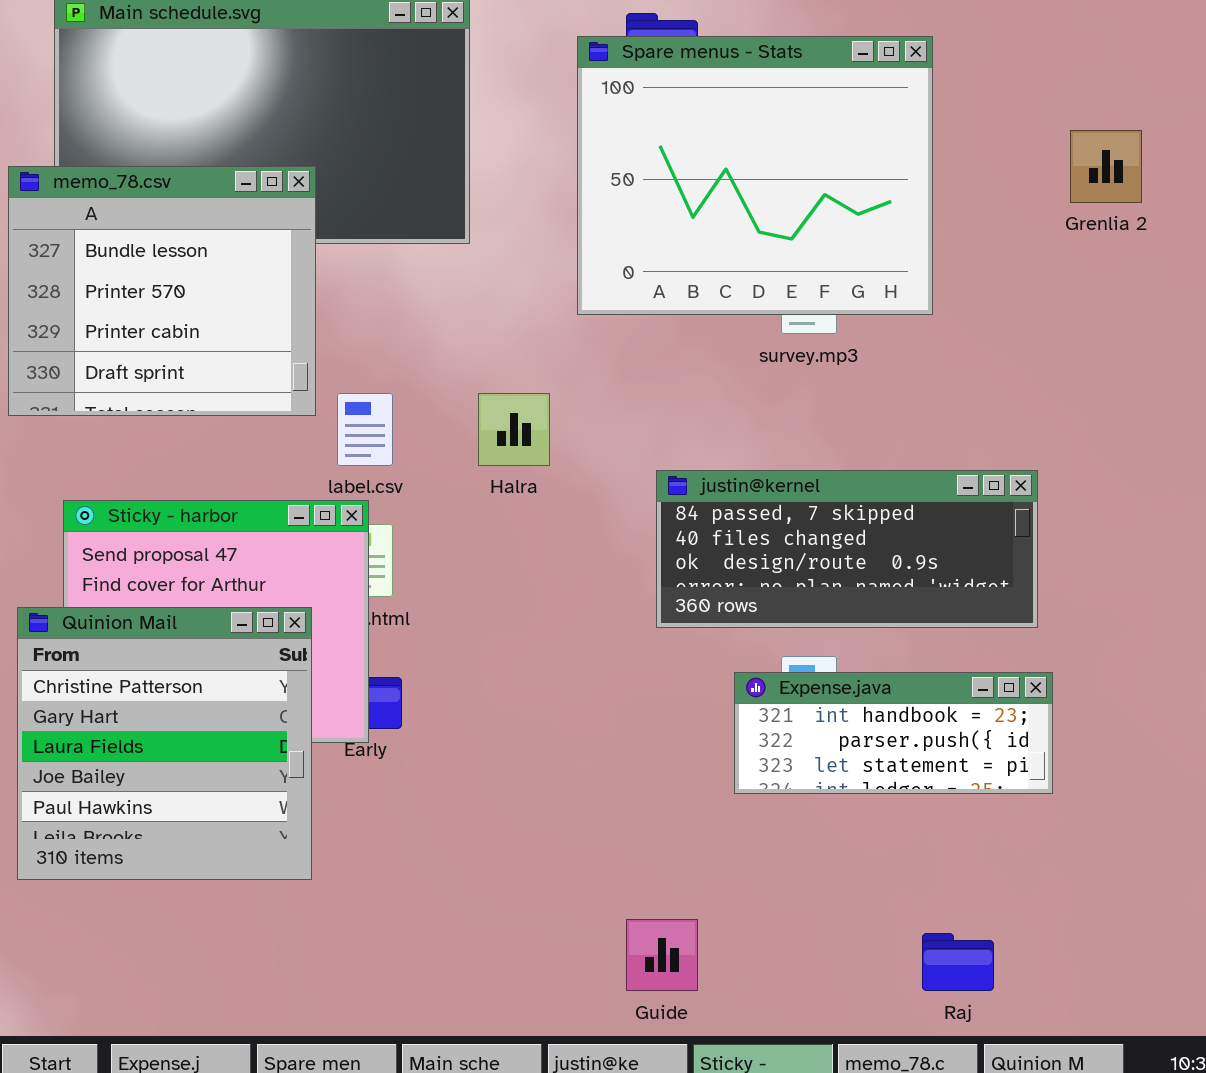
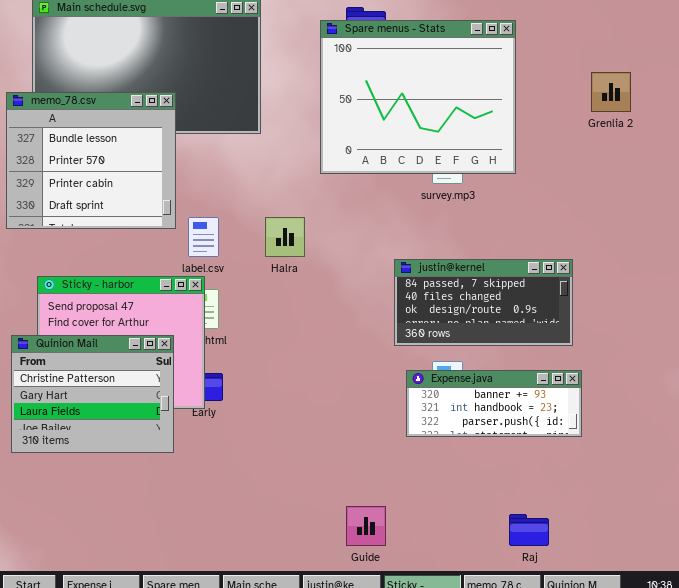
justin@kernel: [656,470,1038,628] -> [394,259,573,346], resized
Quinion Mail: [17,607,312,880] -> [11,335,174,453], resized
Expense.java: [734,672,1053,794] -> [406,370,582,437], scrolled up 1 row

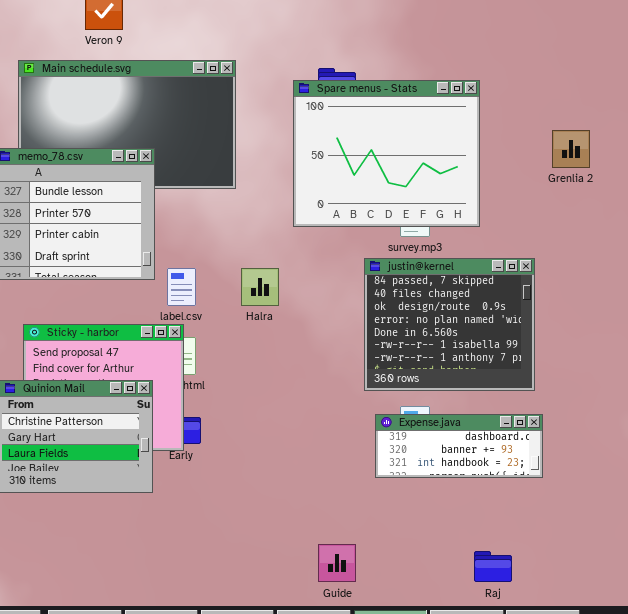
justin@kernel: [394,259,573,346] -> [364,258,535,391], resized
Expense.java: [406,370,582,437] -> [375,414,543,478], scrolled up 1 row

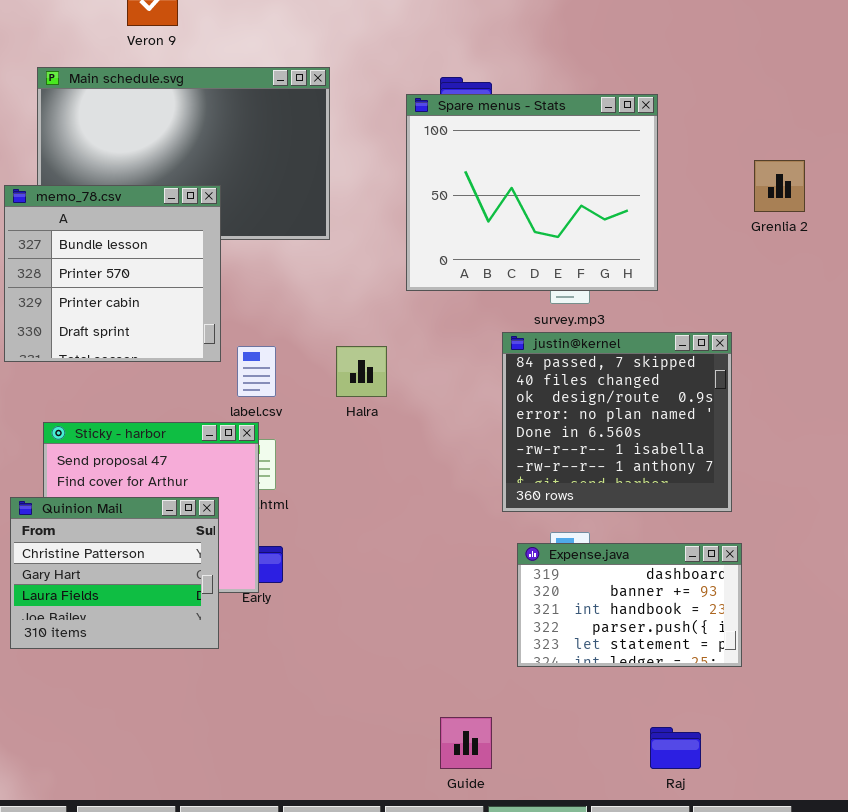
Expense.java: [375,414,543,478] -> [517,543,742,667], resized

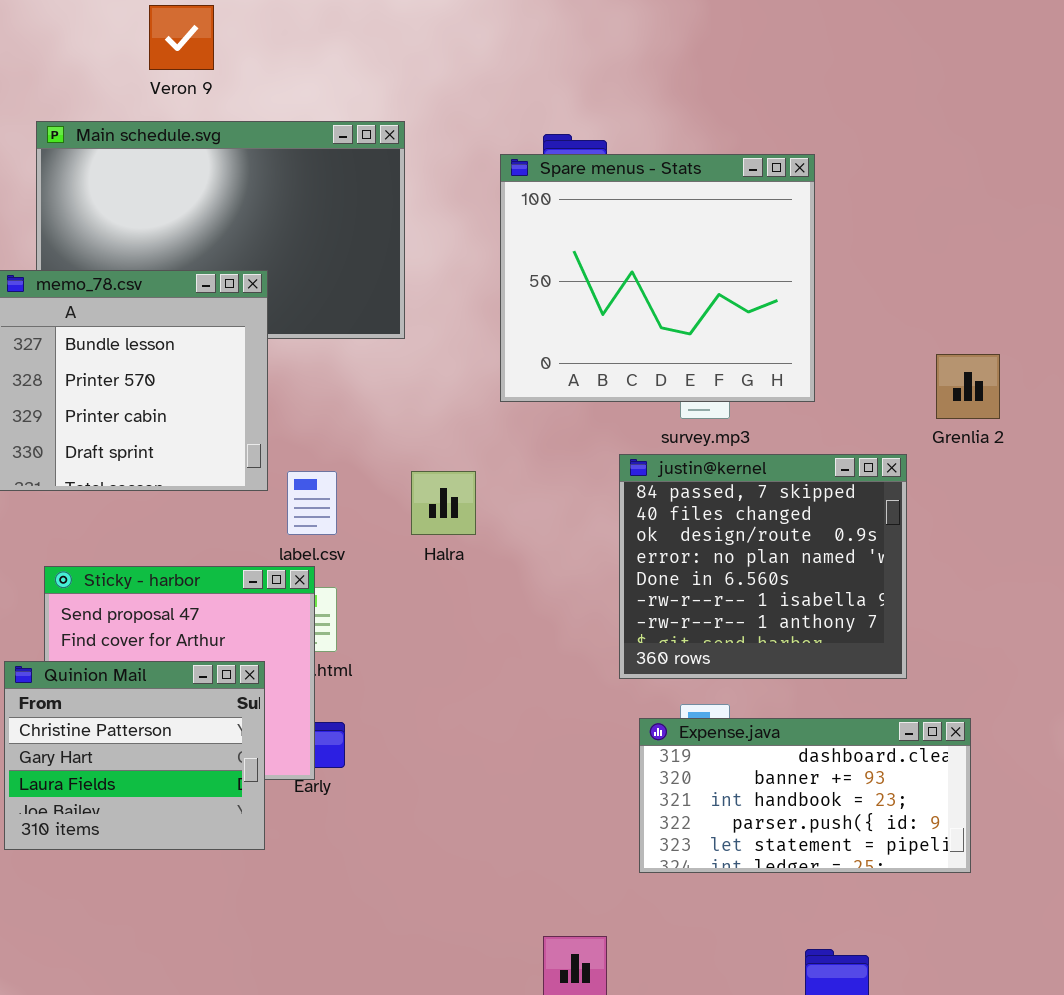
Grenlia 2: [754,160,805,212] -> [936,354,1000,419], moved
Expense.java: [517,543,742,667] -> [639,718,971,873], resized

